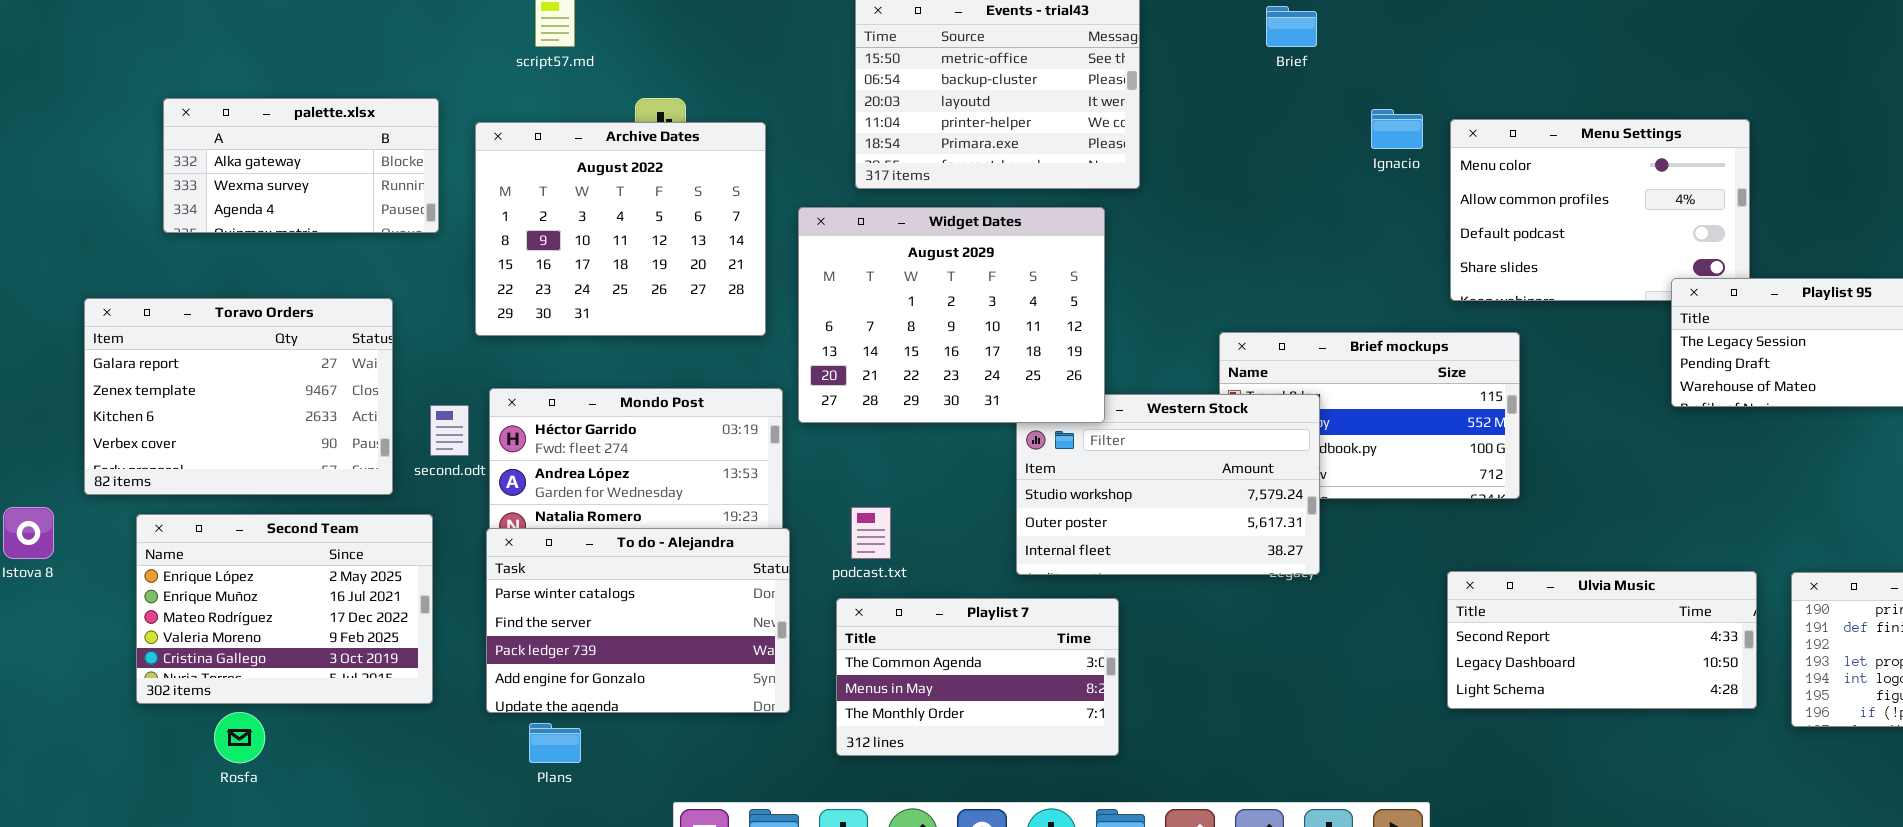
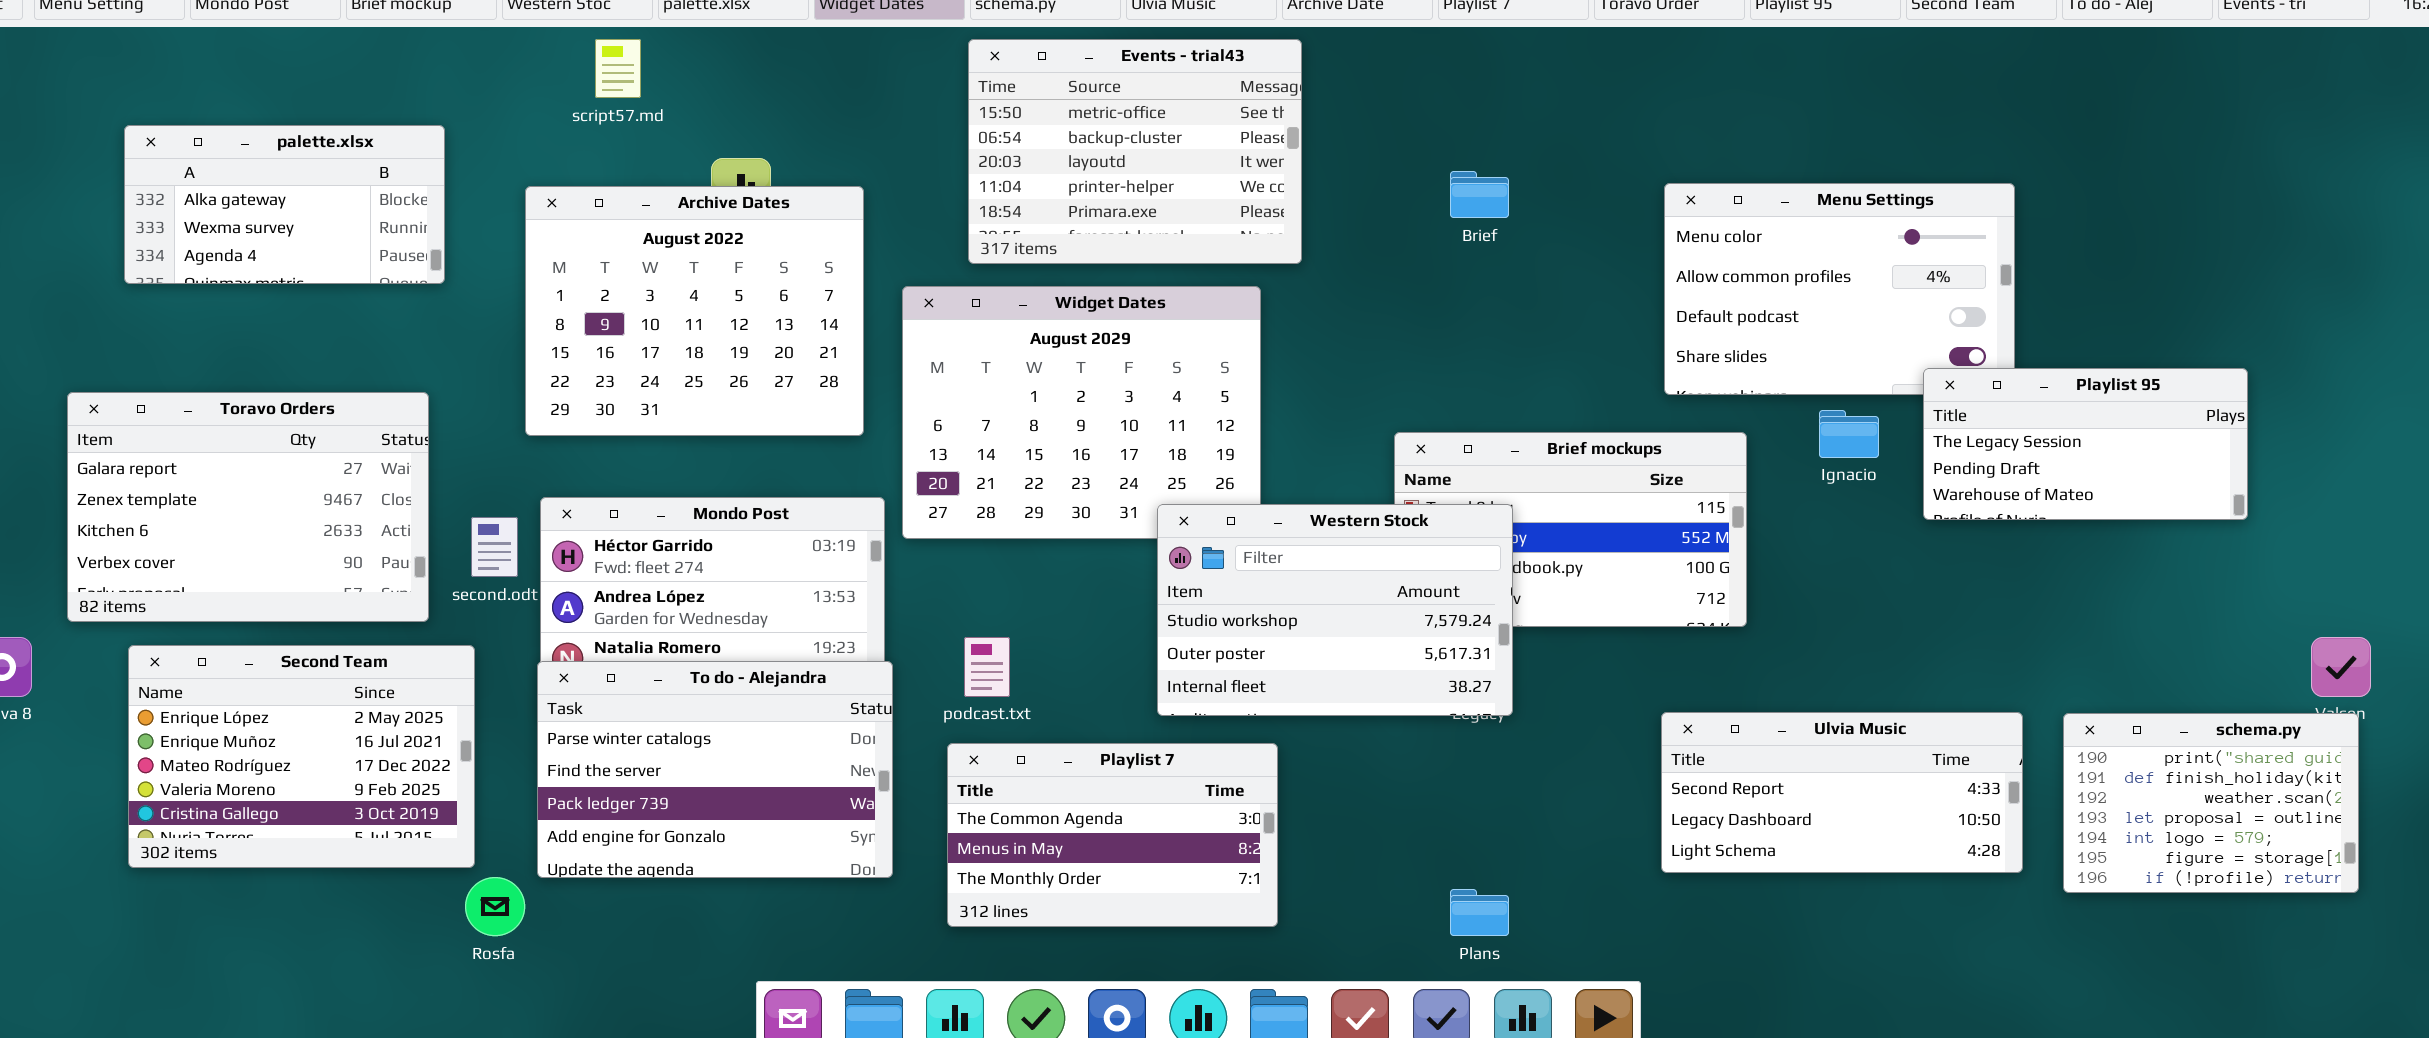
Brief: [1266,6,1317,47] -> [1450,171,1509,218], moved
palette.xlsx: [163,98,439,233] -> [124,125,445,284], moved
Ignacio: [1371,109,1423,149] -> [1819,410,1879,458], moved
Western Stock: [1016,394,1320,575] -> [1157,504,1513,716], raised
Rosfa: [214,712,265,763] -> [465,877,525,936], moved
Plans: [529,723,581,763] -> [1450,889,1509,936], moved

